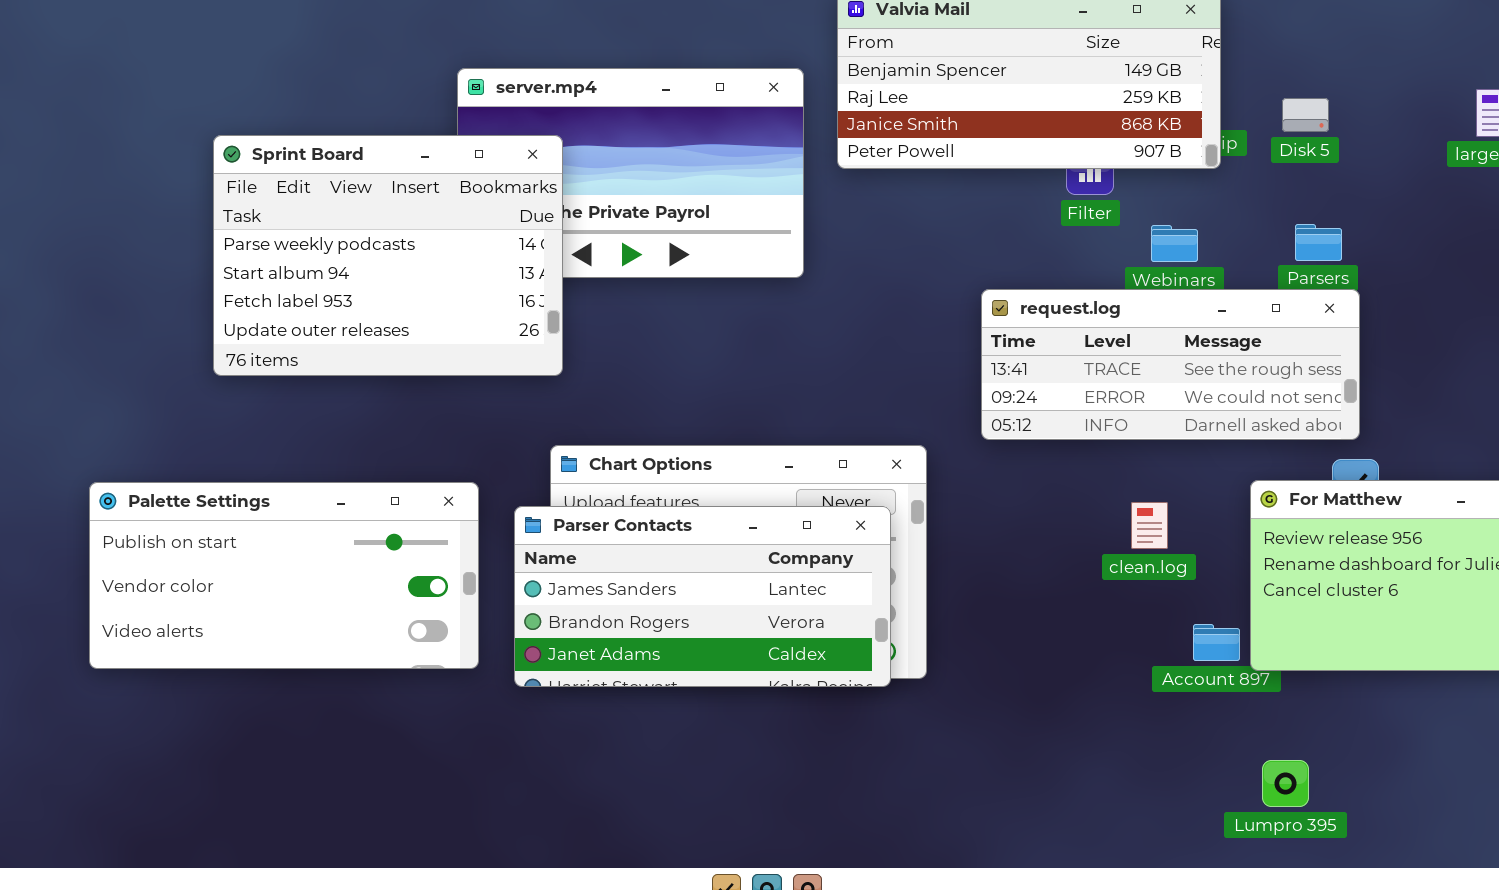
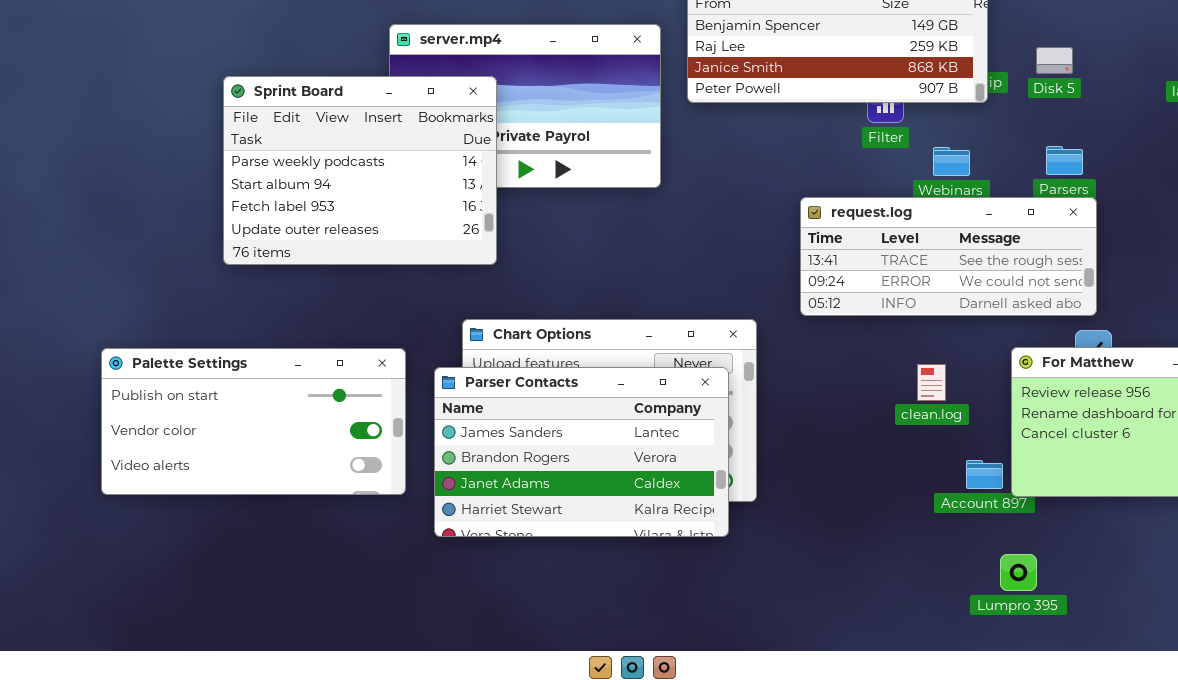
Sprint Board: [213,135,563,376] -> [223,76,497,265], moved
Parser Contacts: [514,506,891,687] -> [434,367,729,537], resized
Lumpro 395: [1262,760,1309,807] -> [1000,554,1037,591], moved

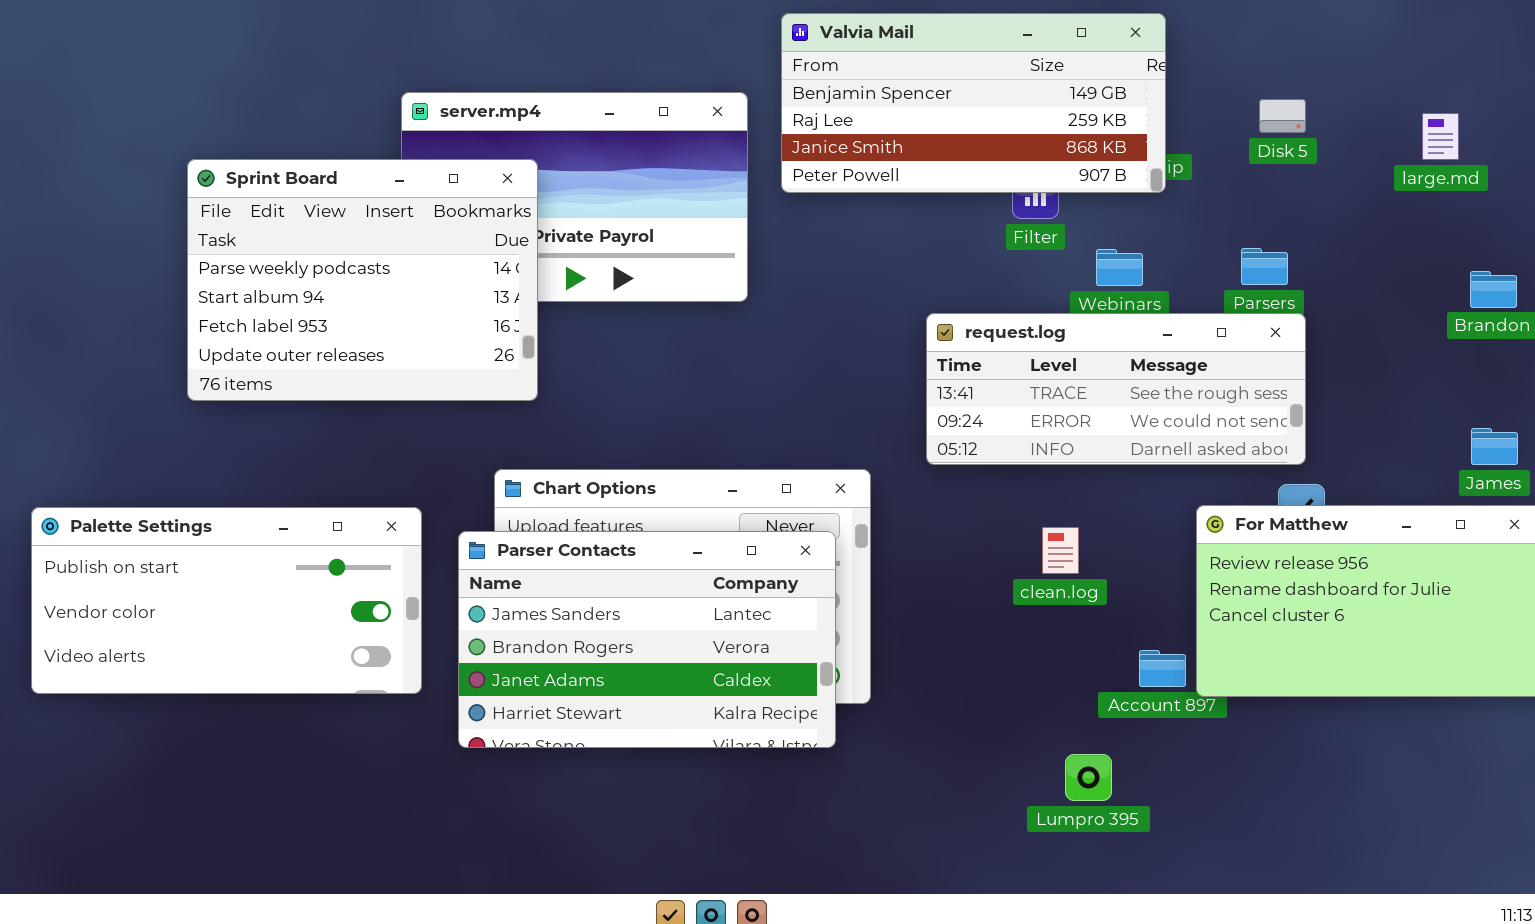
Disk 5: [1036,47,1073,74] -> [1259,99,1306,133], moved
clean.log: [917,364,946,401] -> [1042,527,1079,574], moved
Lumpro 395: [1000,554,1037,591] -> [1065,754,1112,801], moved

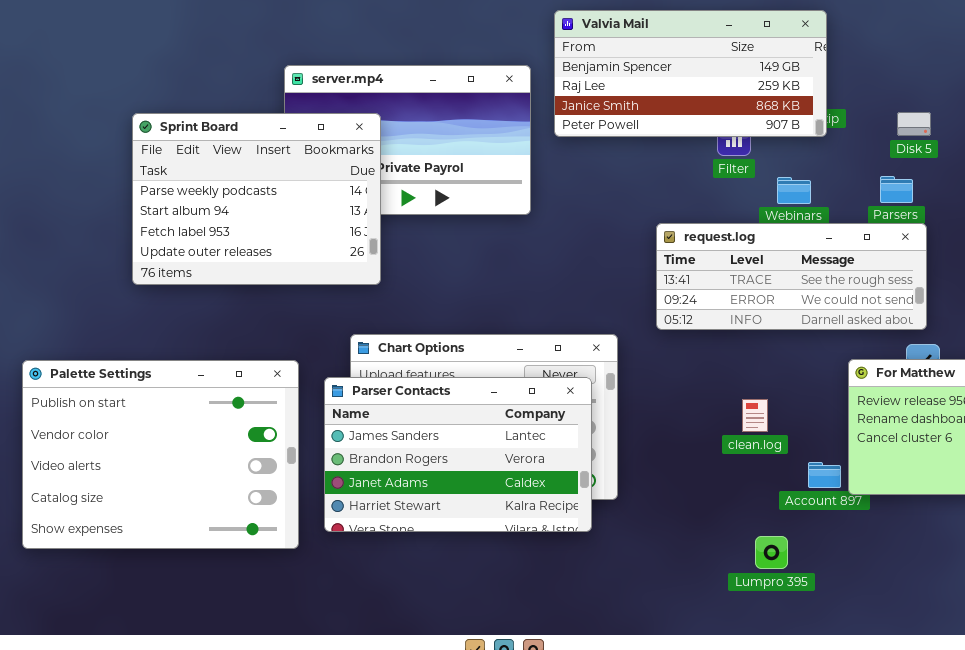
Disk 5: [1259,99,1306,133] -> [897,112,931,136], moved
Palette Settings: [31,507,422,694] -> [22,360,299,549], resized
clean.log: [1042,527,1079,574] -> [742,399,768,432], moved

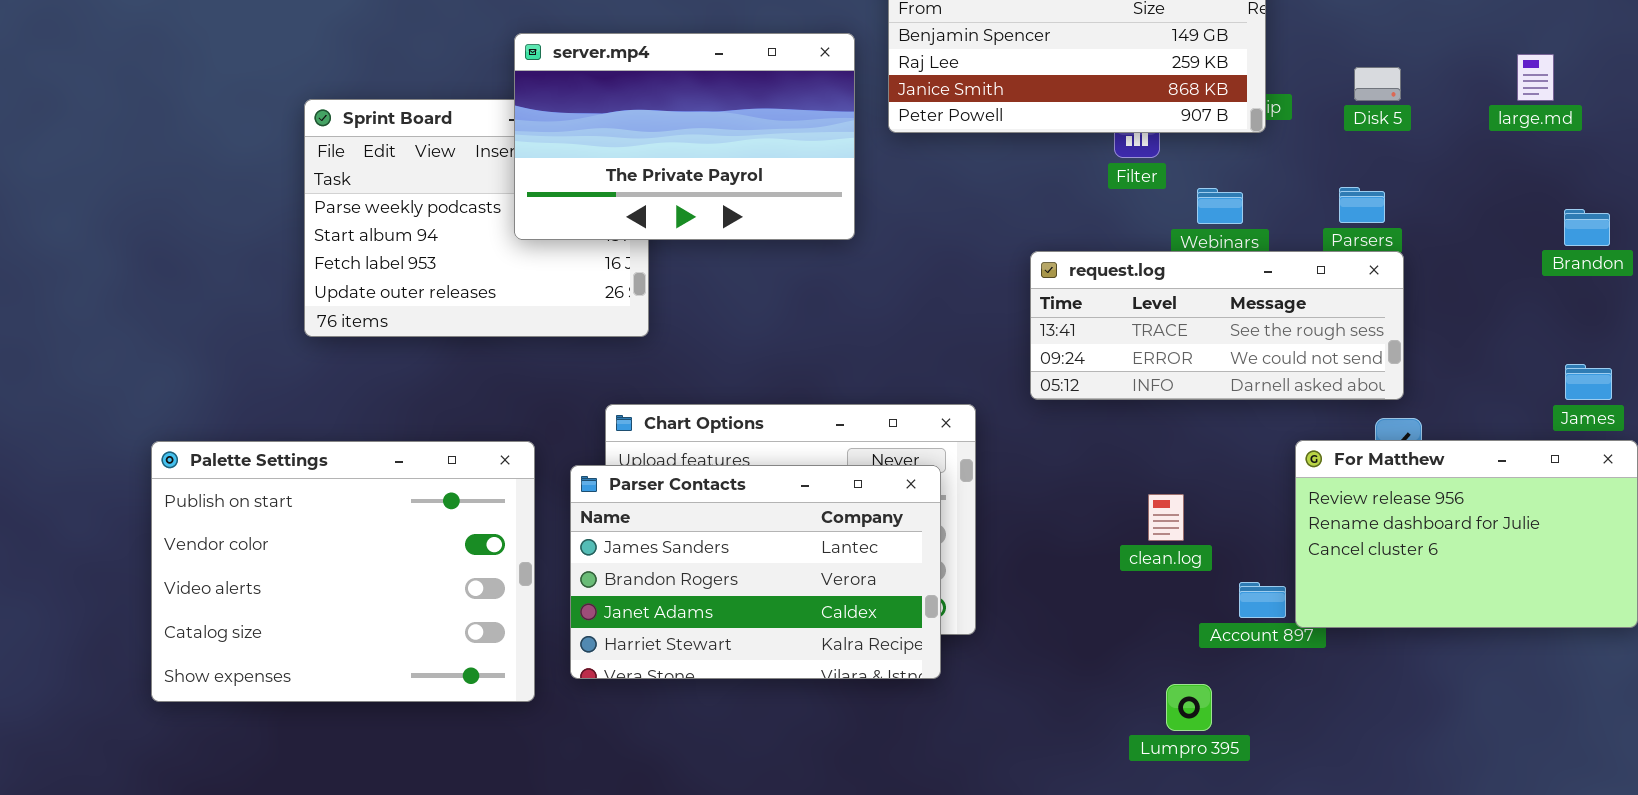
server.mp4: [284,65,531,215] -> [514,33,855,240], raised
Disk 5: [897,112,931,136] -> [1354,67,1401,101], moved

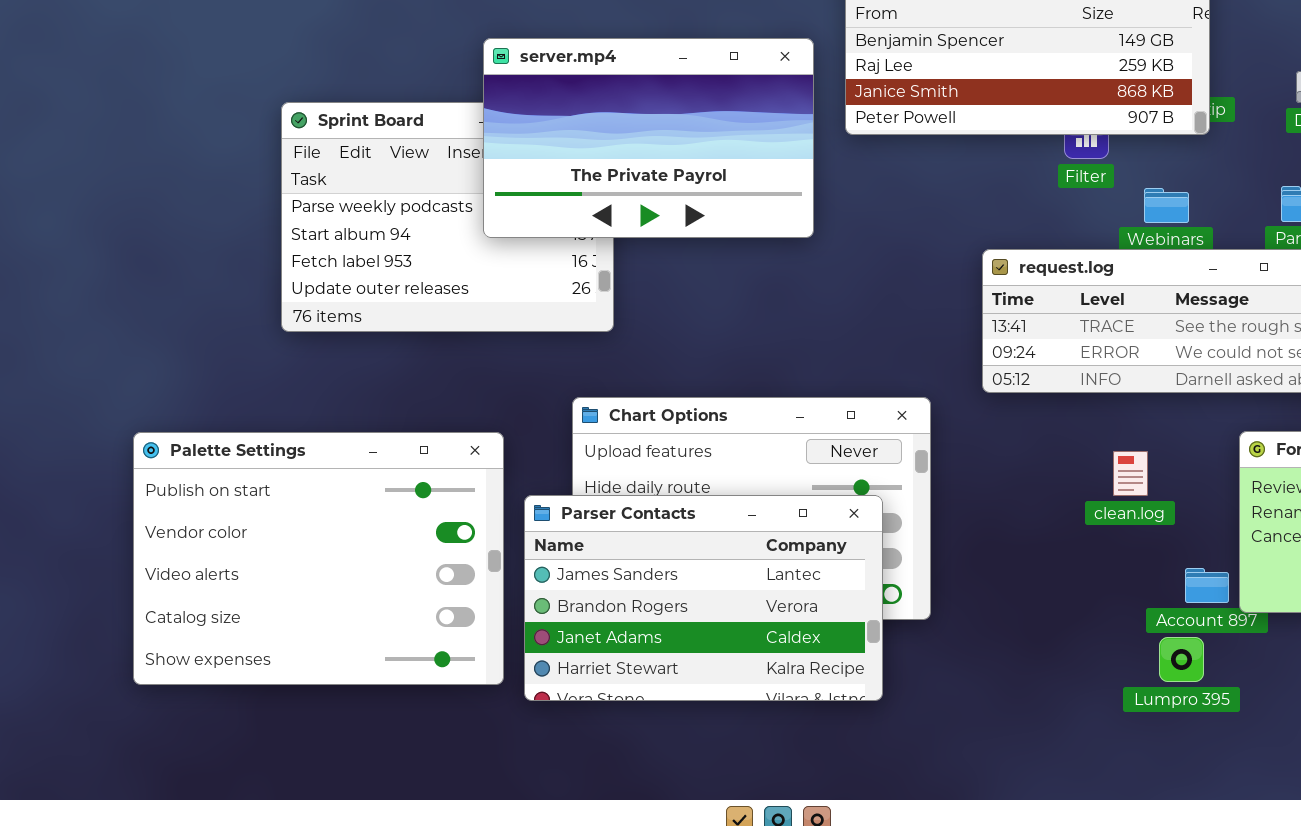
Parser Contacts: [570,465,941,679] -> [524,495,883,701], moved
clean.log: [1148,494,1184,541] -> [1113,451,1148,496], moved
Lumpro 395: [1166,684,1212,731] -> [1159,637,1204,682], moved

